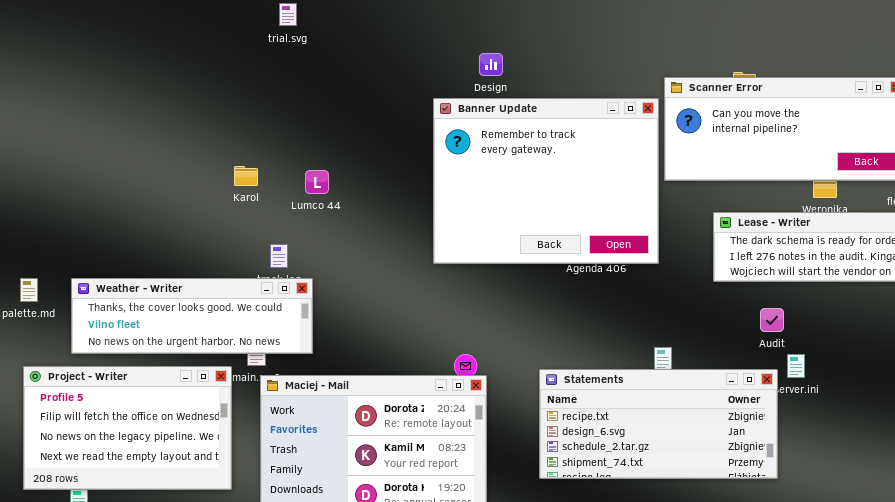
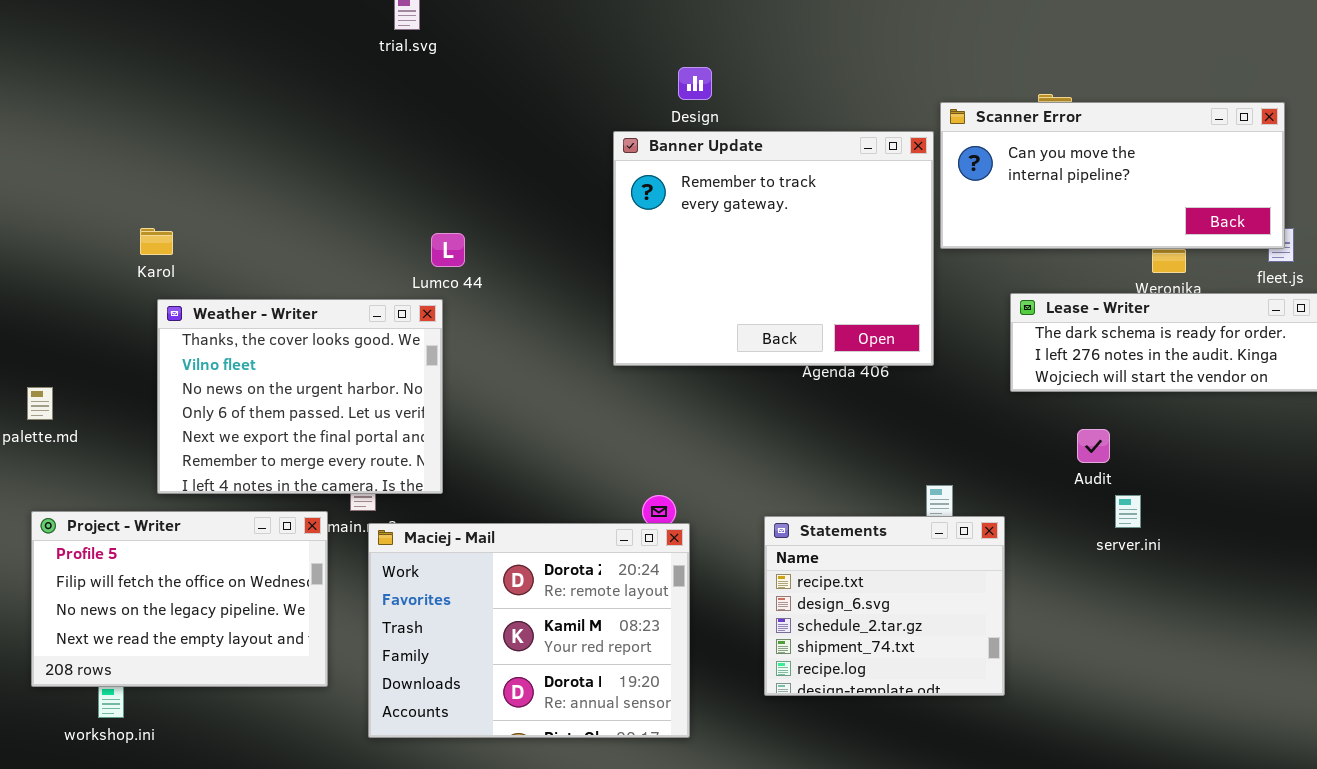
Karol: [234,166,258,186] -> [140,228,173,255], moved
Weather - Writer: [71,278,313,354] -> [157,299,443,494], resized
Statements: [539,369,778,479] -> [764,516,1005,696], resized

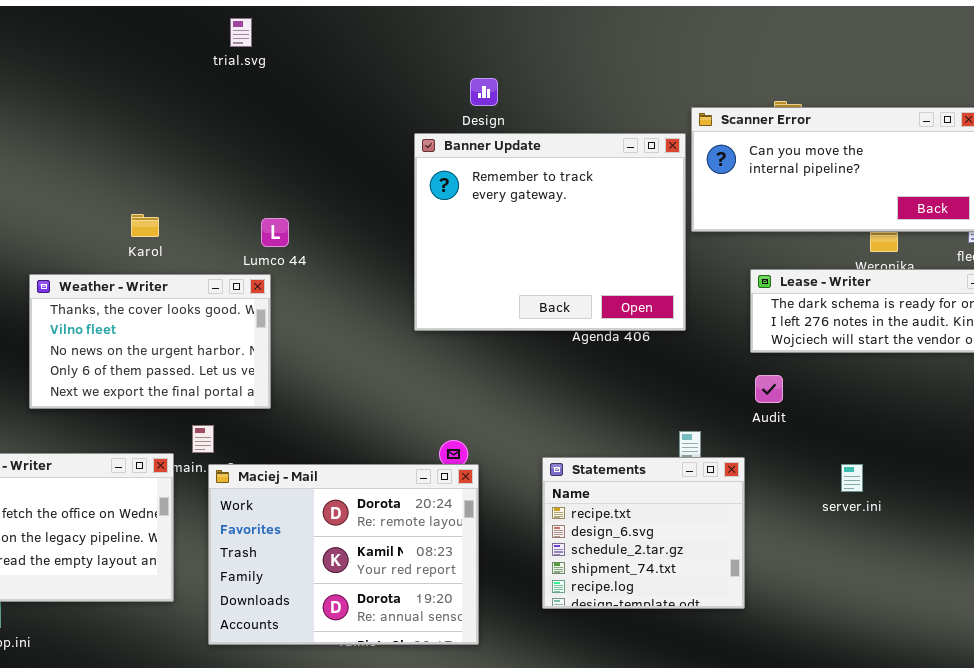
Karol: [140,228,173,255] -> [131,214,159,237], moved
Weather - Writer: [157,299,443,494] -> [29,274,271,409], resized
Audit: [1077,429,1110,463] -> [755,375,783,403], moved
server.ini: [1115,495,1141,528] -> [841,464,863,492], moved

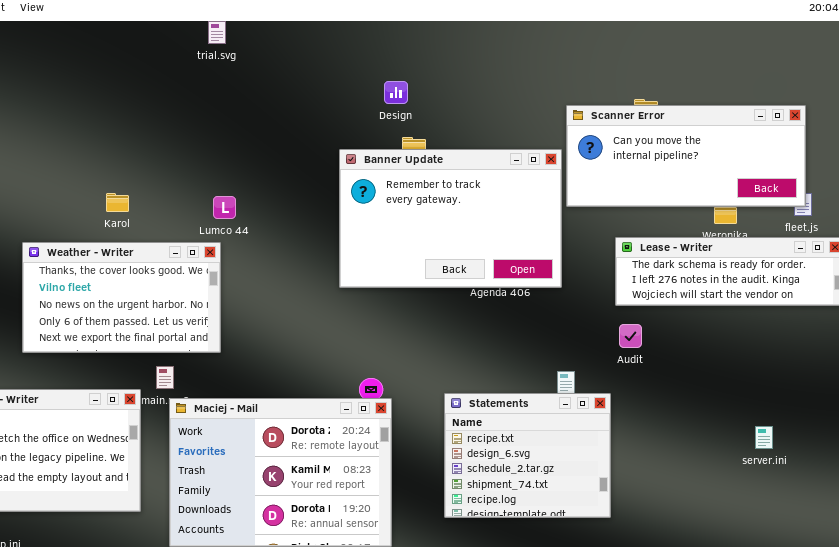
trial.svg: [230,18,252,47] -> [208,21,226,44], moved
Banner Update: [414,133,686,331] -> [339,149,562,288], resized
server.ini: [841,464,863,492] -> [755,426,773,449], moved

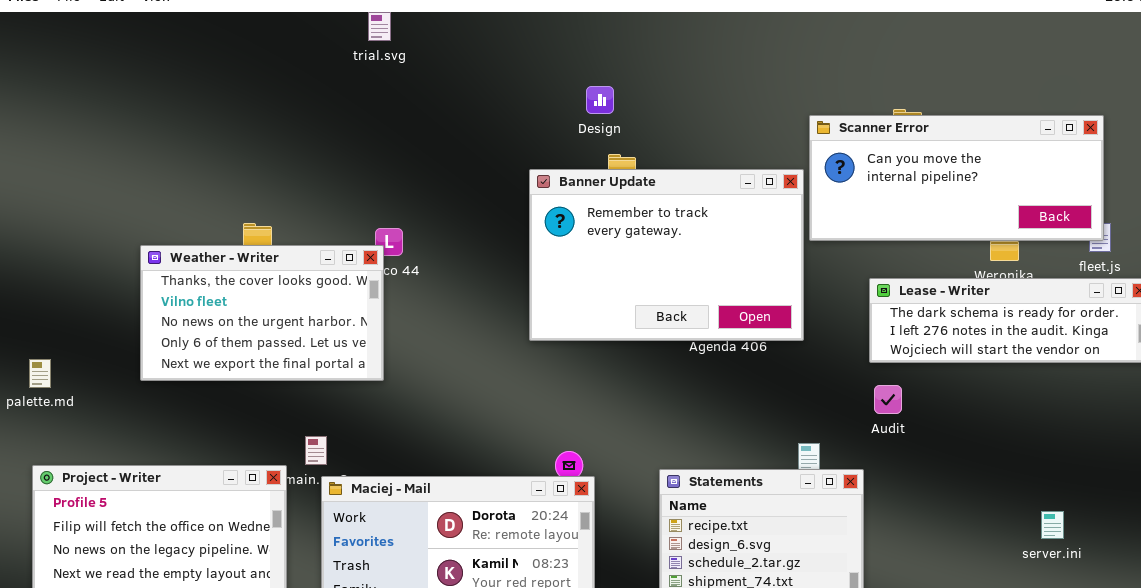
Weather - Writer: [22,242,221,353] -> [140,245,384,381], moved

